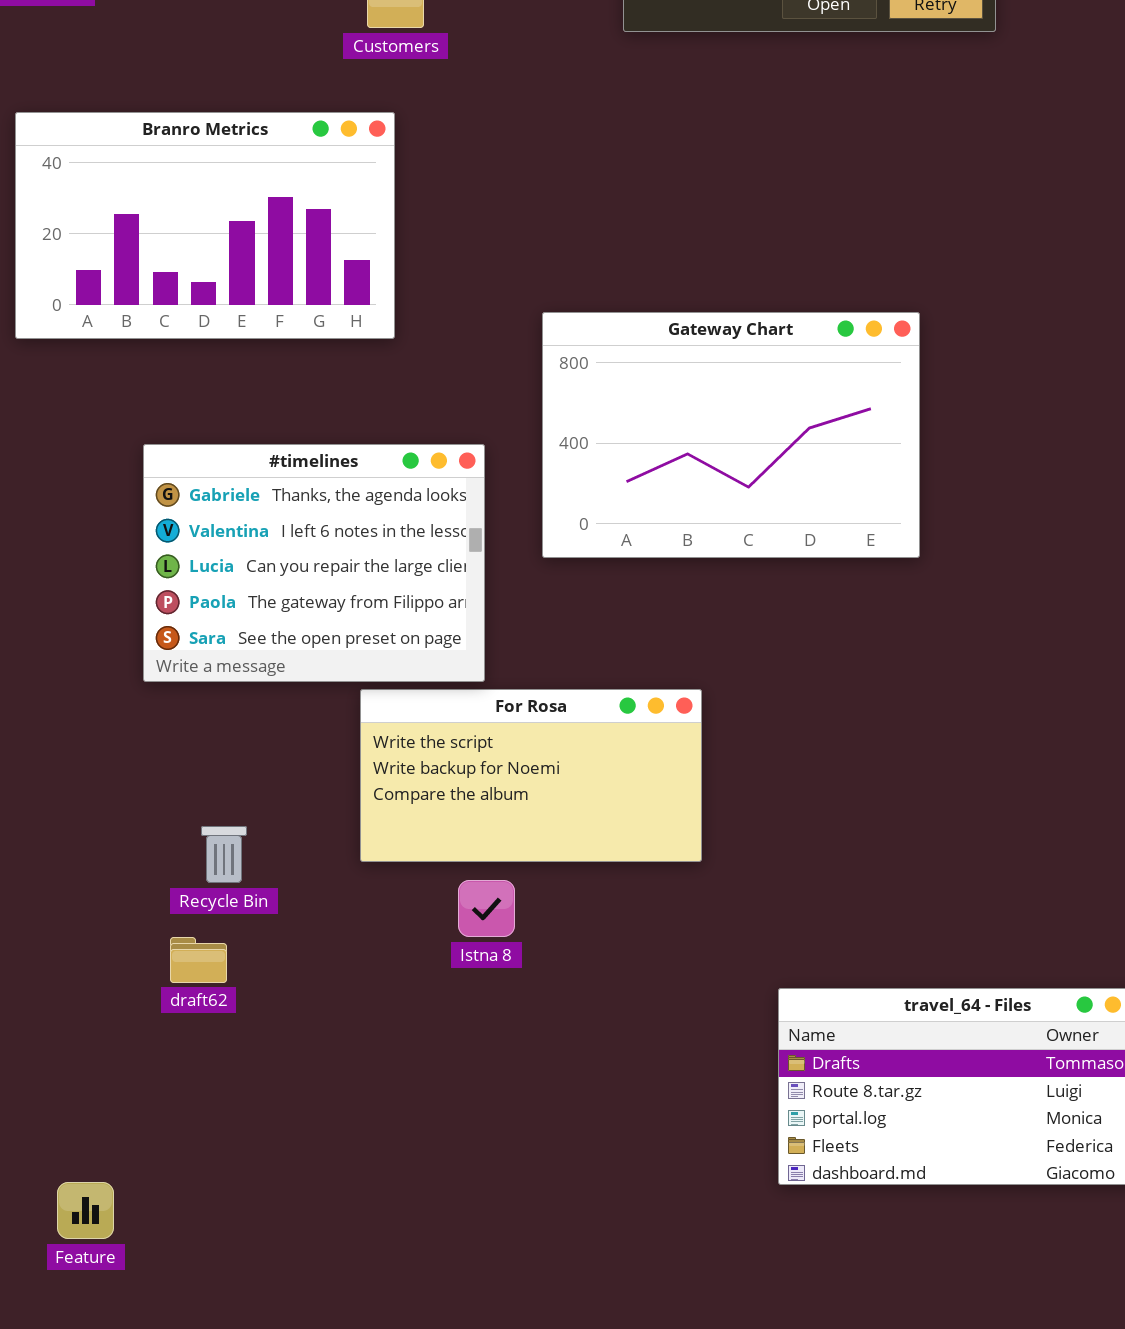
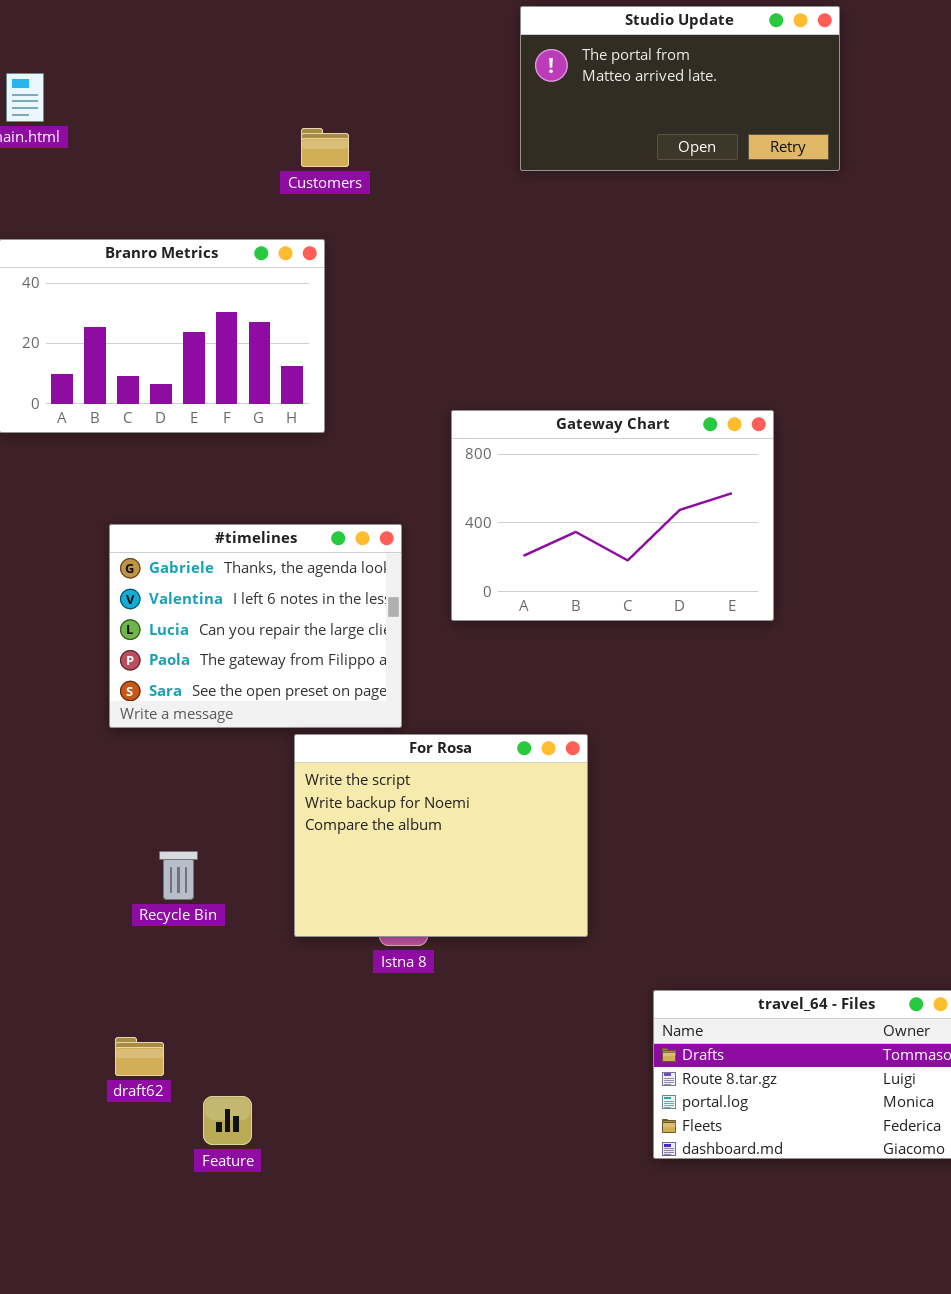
For Rosa: [360,689,702,862] -> [294,734,588,937], resized
draft62: [170,937,227,983] -> [115,1037,164,1076], moved
Feature: [57,1182,114,1239] -> [203,1096,252,1145], moved

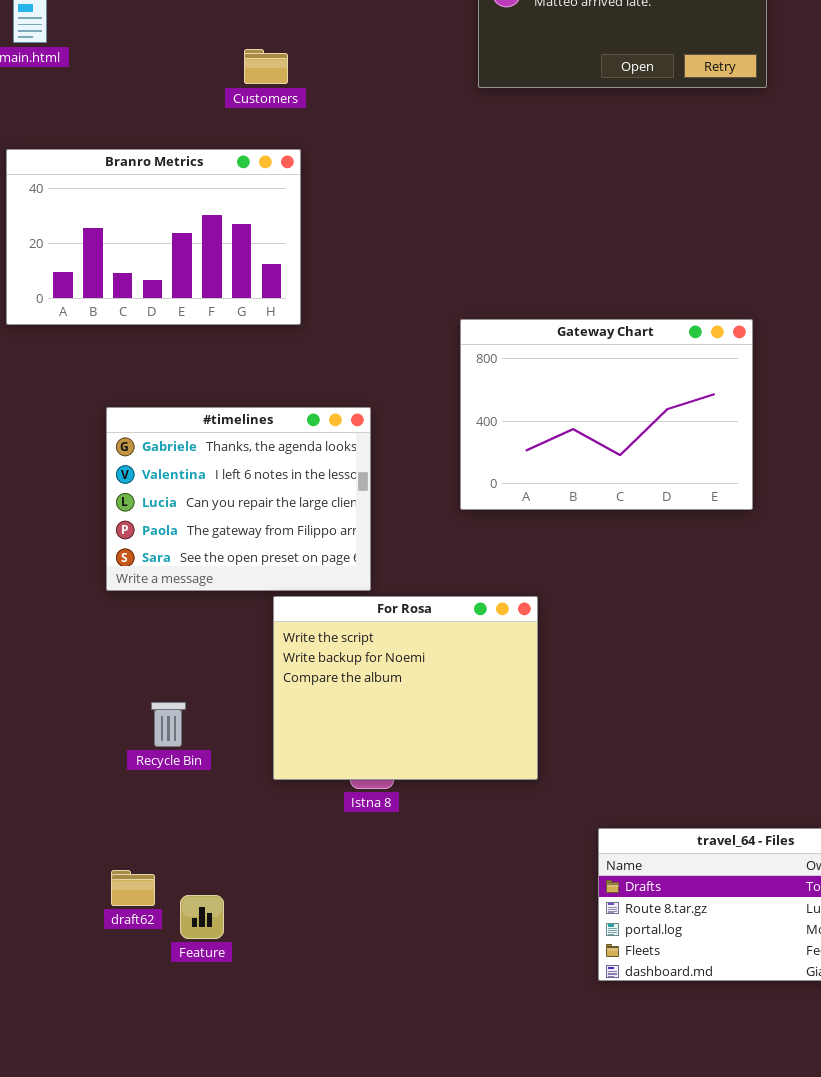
Customers: [301,128,349,167] -> [244,49,288,84], moved
Gateway Chart: [451,410,774,621] -> [460,319,753,510], moved
Feature: [203,1096,252,1145] -> [180,895,224,939], moved

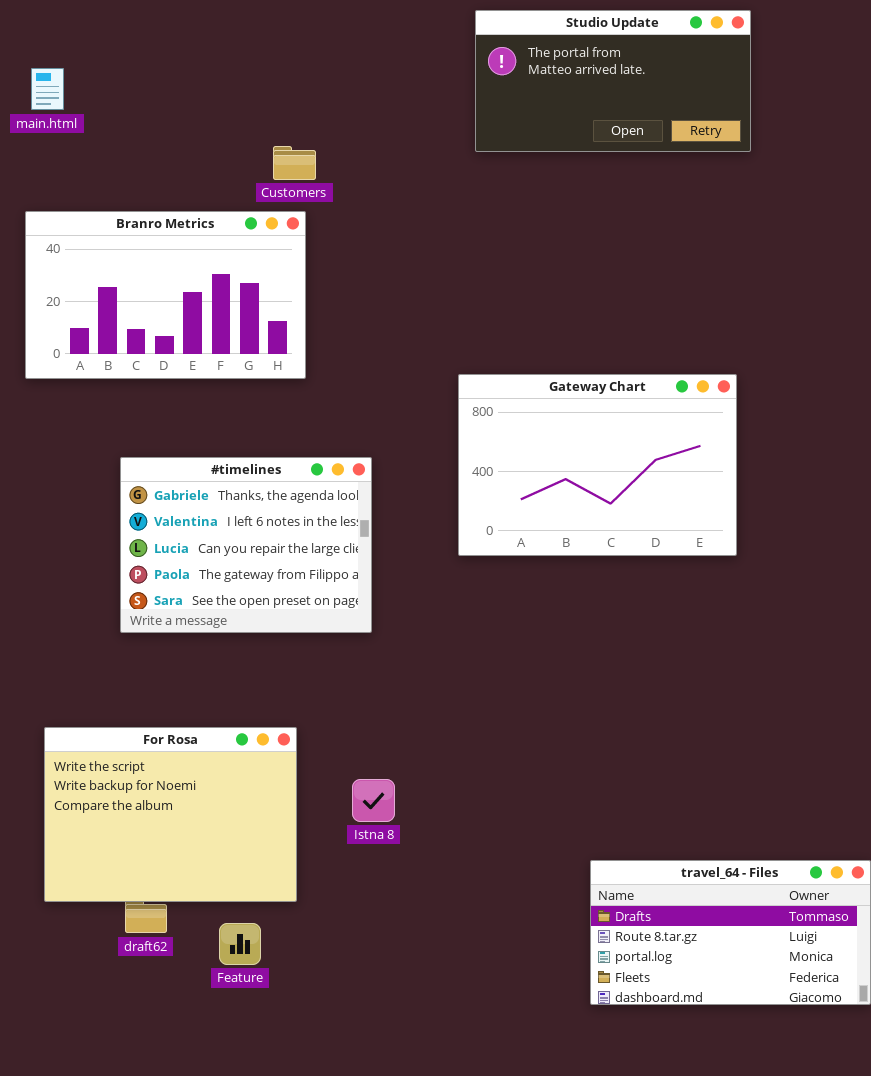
Customers: [244,49,288,84] -> [273,146,316,180], moved
For Rosa: [273,596,538,780] -> [44,727,297,902], moved
Feature: [180,895,224,939] -> [219,923,261,965], moved

